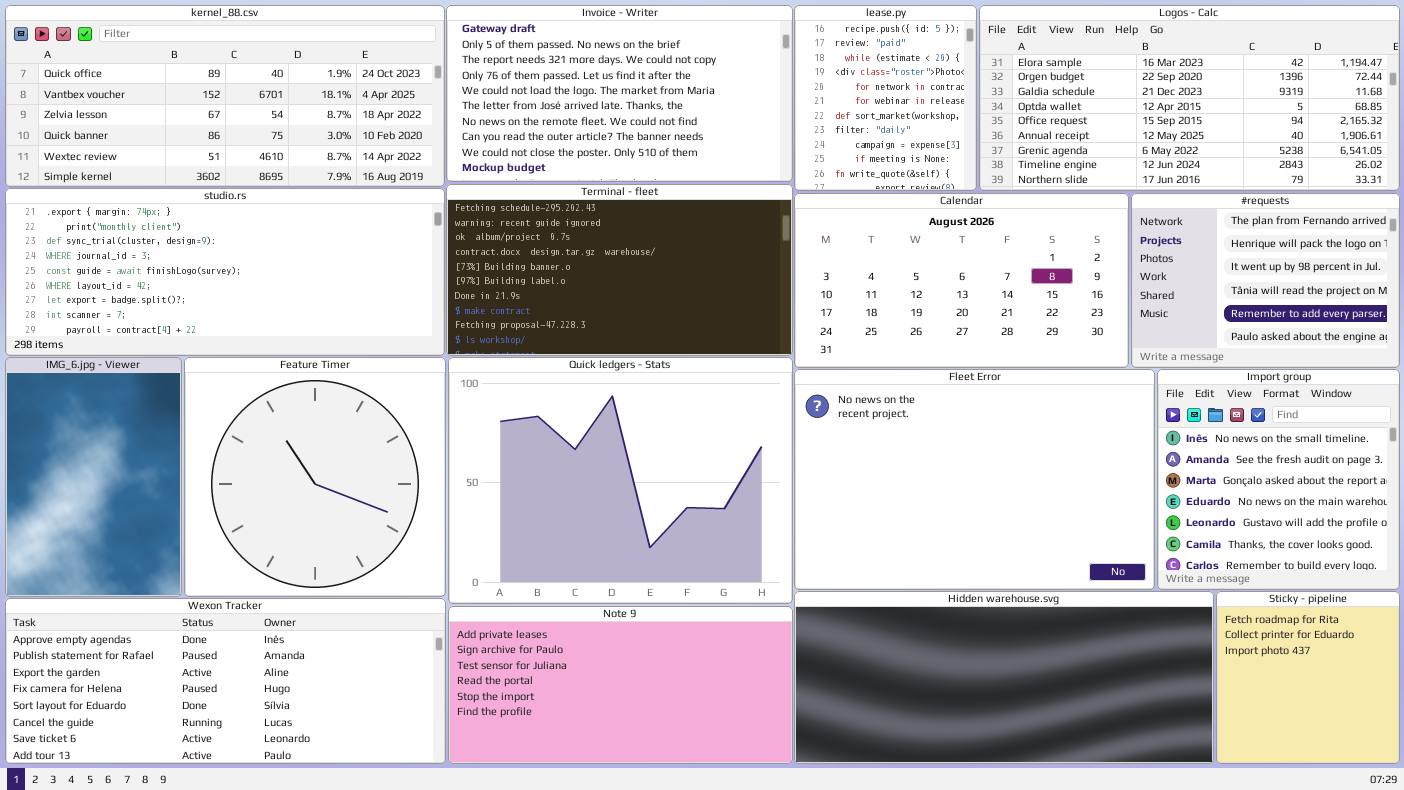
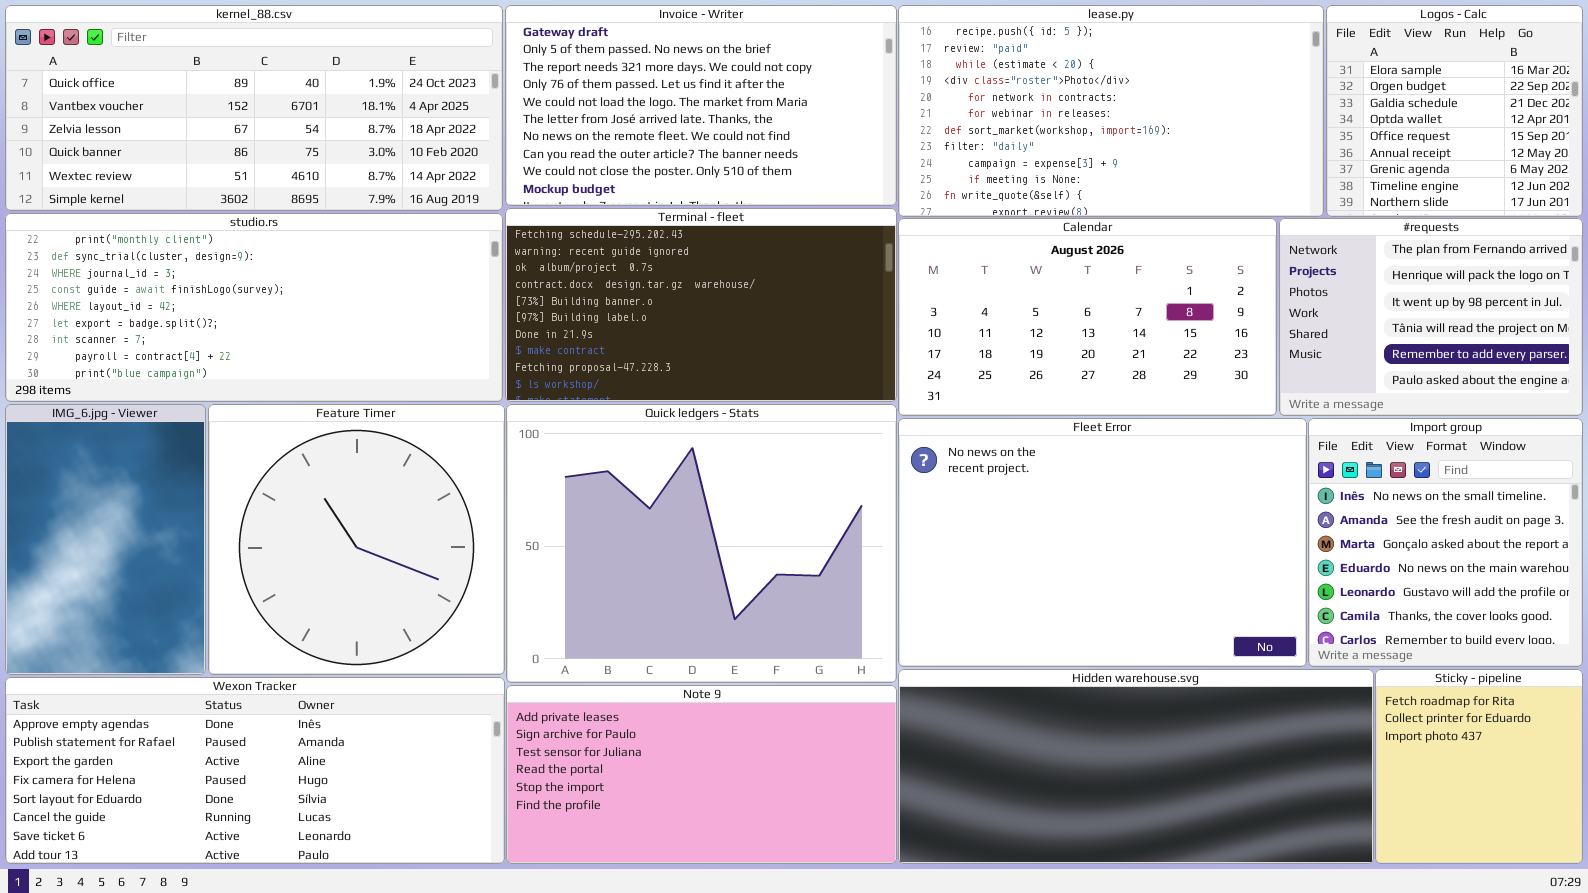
lease.py: [794,5,977,191] -> [898,5,1324,217], resized
Logos - Calc: [979,5,1400,191] -> [1326,5,1583,217], resized
studio.rs: [5,188,445,356] -> [5,213,503,402], scrolled down 1 row

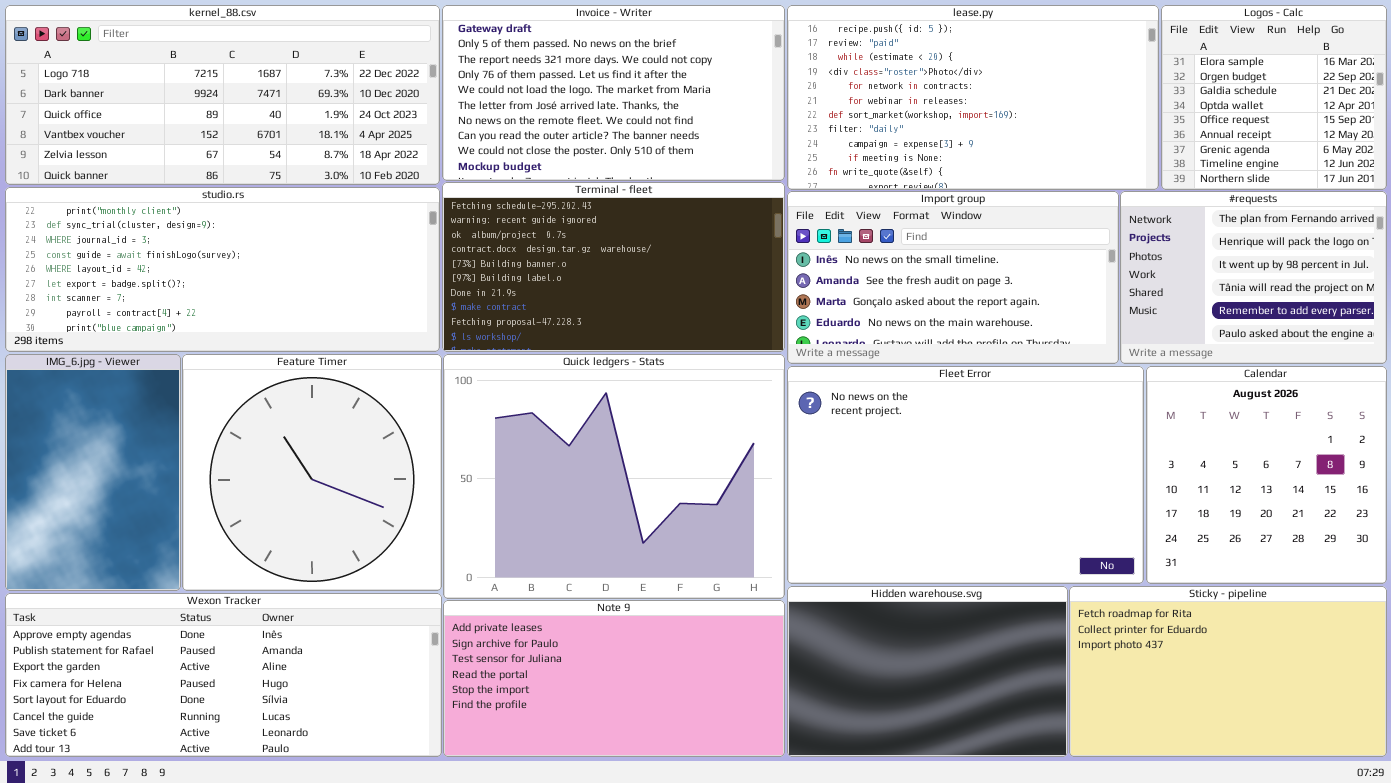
kernel_88.csv: [5,5,503,211] -> [5,5,440,185], scrolled up 2 rows
Calendar: [898,218,1277,416] -> [1146,366,1387,584], moved, resized
Import group: [1308,418,1583,667] -> [787,191,1119,364], moved, resized
Hidden warehouse.svg: [898,669,1374,864] -> [787,586,1068,757], resized
Sticky - pipeline: [1375,669,1583,864] -> [1069,586,1387,757], resized

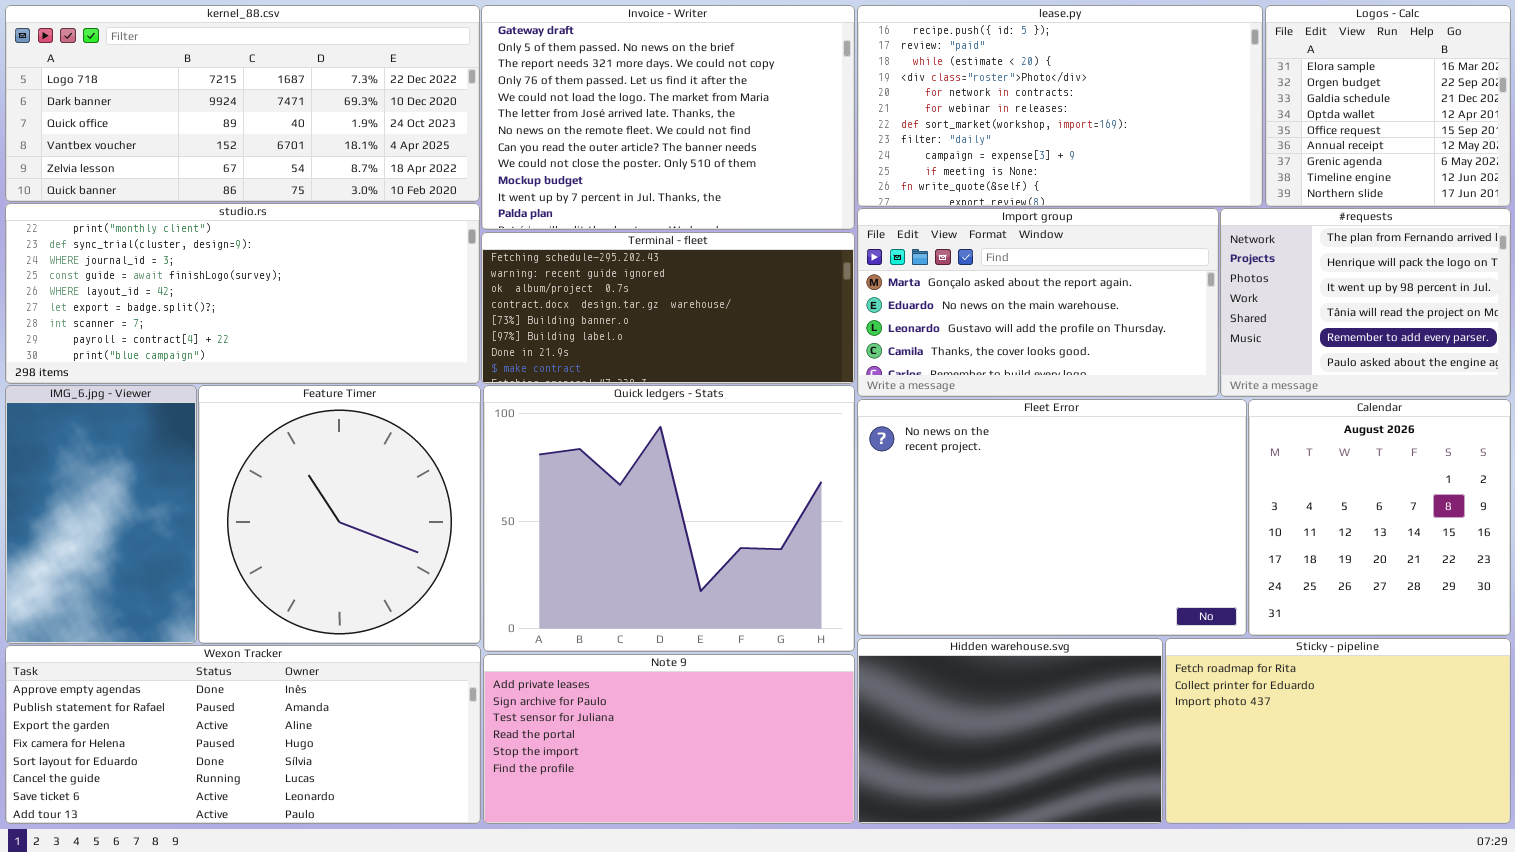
Invoice - Writer: [442,5,785,181] -> [481,5,855,230], resized
Terminal - fleet: [442,182,785,352] -> [481,232,855,384], resized
Import group: [787,191,1119,364] -> [857,208,1219,397], scrolled down 2 rows

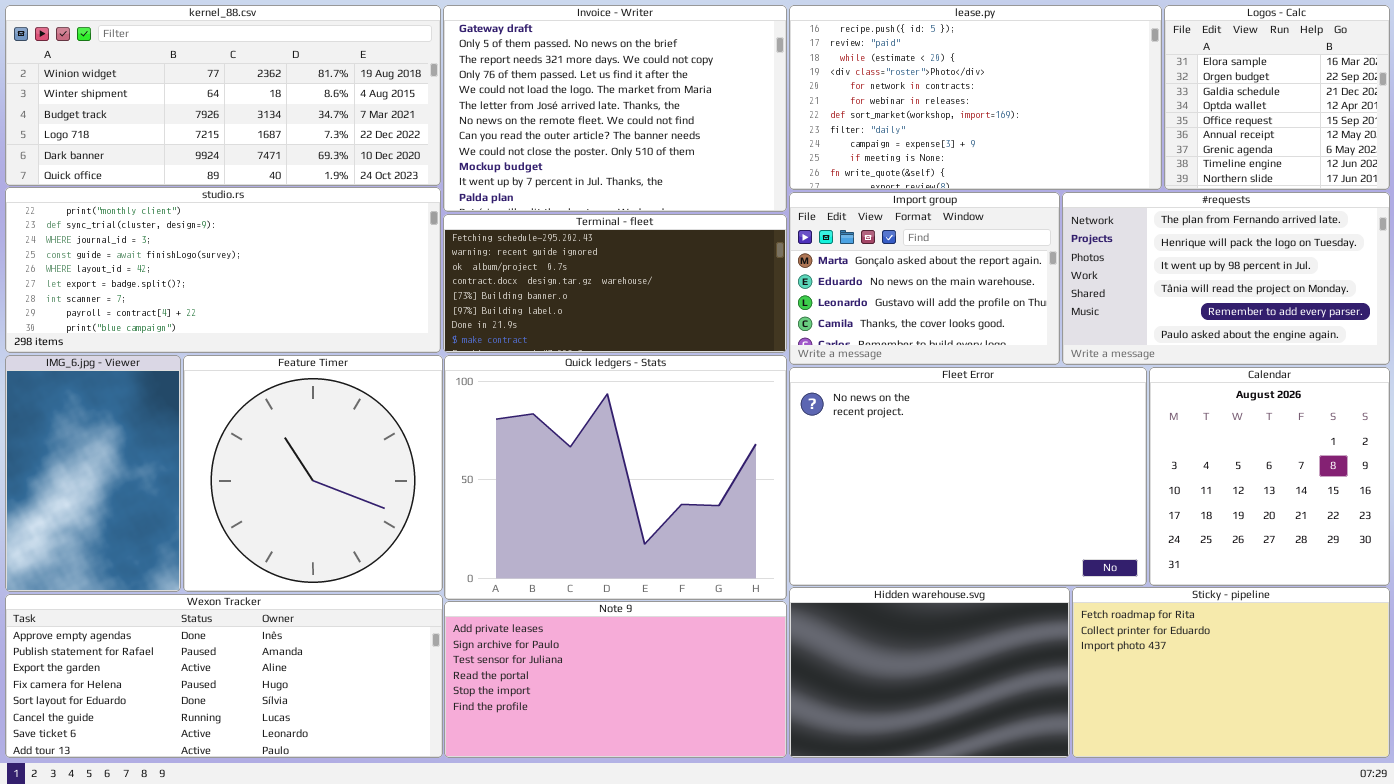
kernel_88.csv: [5,5,480,202] -> [5,5,441,186], scrolled up 3 rows
Import group: [857,208,1219,397] -> [789,192,1060,365], resized
#requests: [1220,208,1511,397] -> [1062,192,1390,365], resized

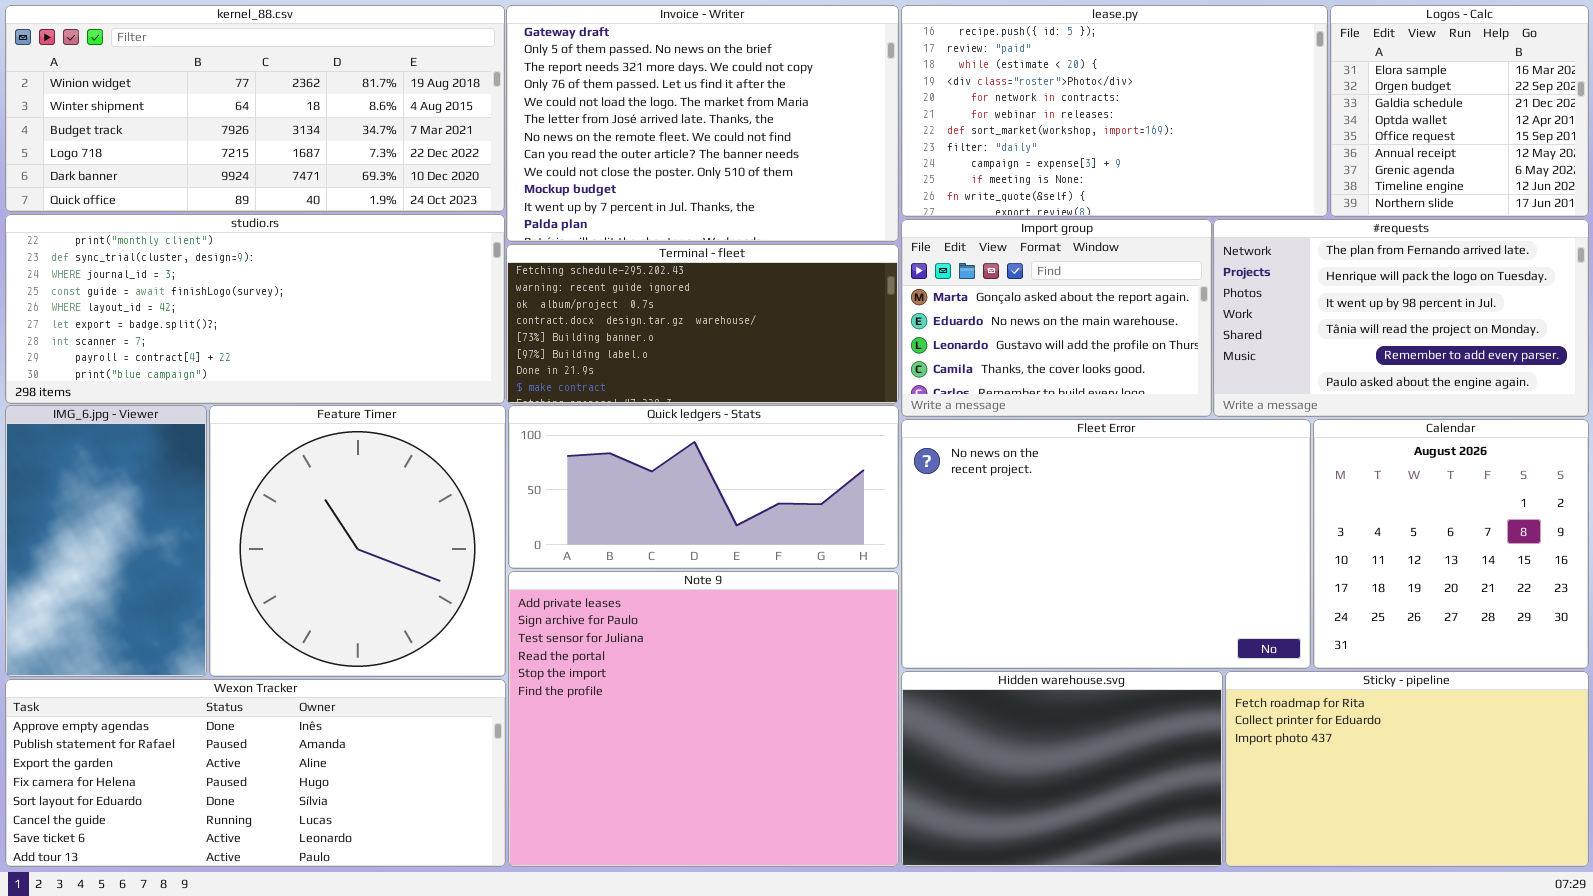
Quick ledgers - Stats: [444,355,787,600] -> [508,405,899,569], resized
Note 9: [444,601,787,758] -> [508,571,899,867], resized

